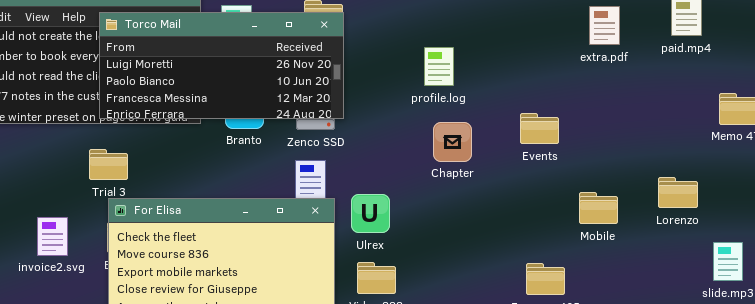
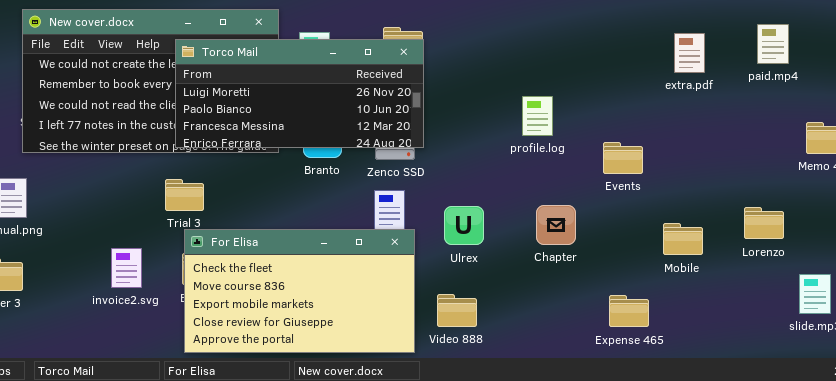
profile.log: [424,47,454,86] -> [522,96,553,136], moved
Chapter: [433,122,472,162] -> [536,205,576,245], moved
Ulrex: [351,194,390,233] -> [444,206,484,245], moved

